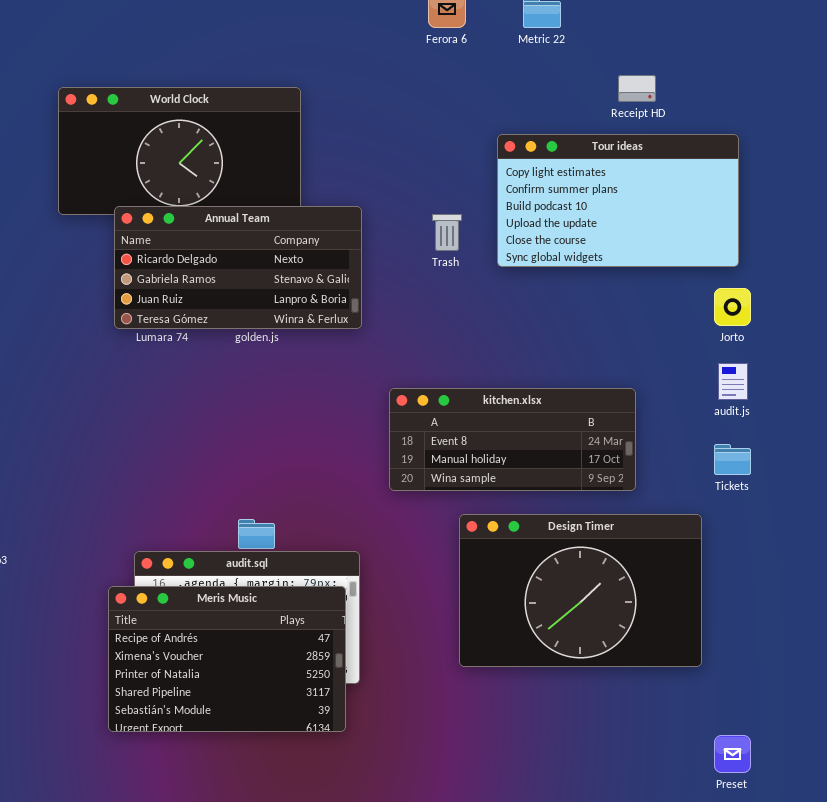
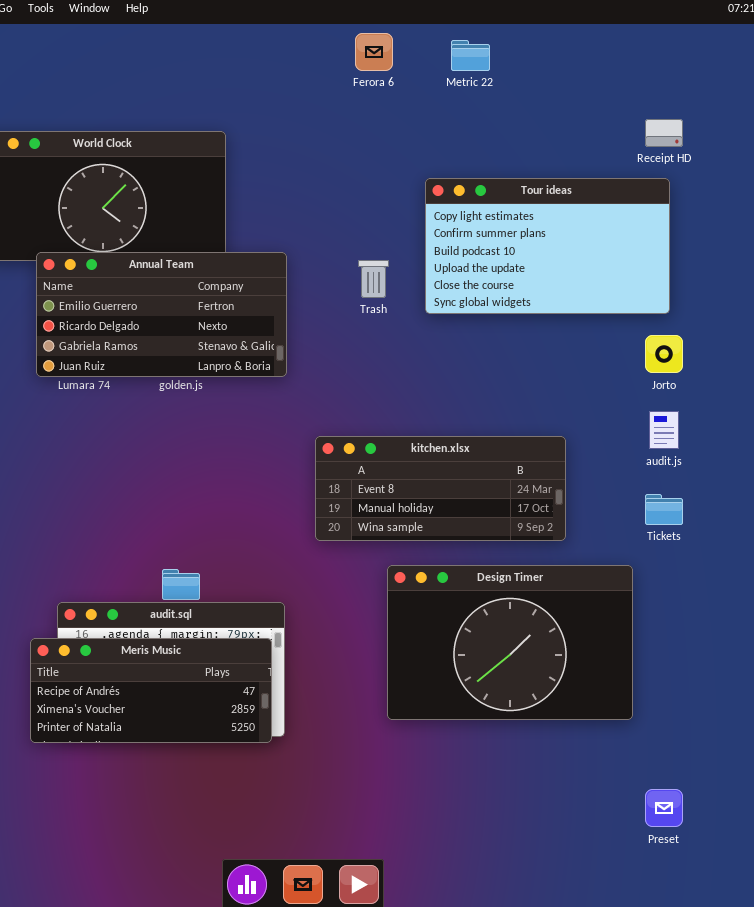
Receipt HD: [618,75,656,102] -> [645,119,683,147], moved
Annual Team: [114,206,362,329] -> [36,252,287,377], scrolled up 1 row
Meris Music: [108,586,346,732] -> [30,638,272,743], resized

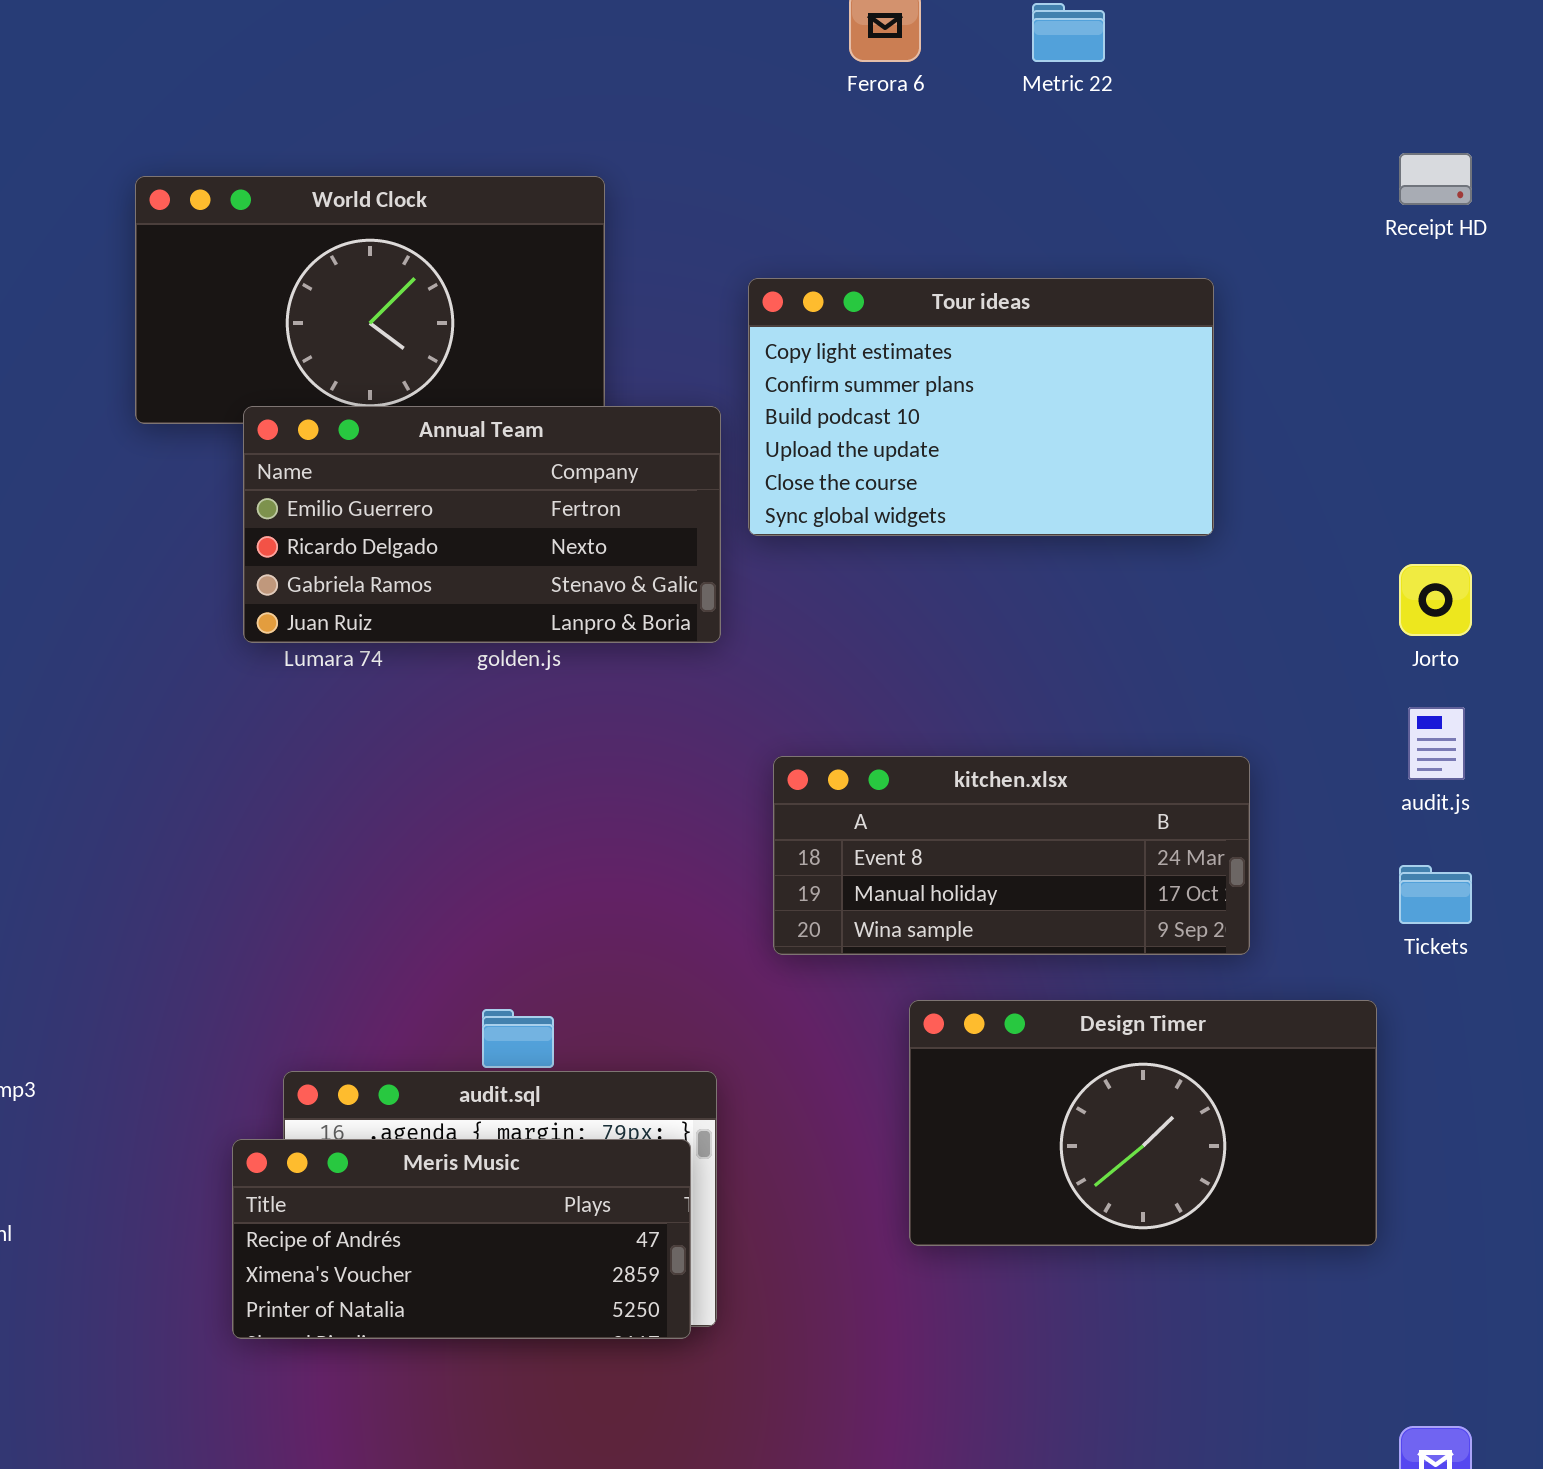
Tour ideas: [425,178,670,314] -> [748,278,1214,536], moved
Design Timer: [387,565,633,720] -> [909,1000,1377,1246], resized

